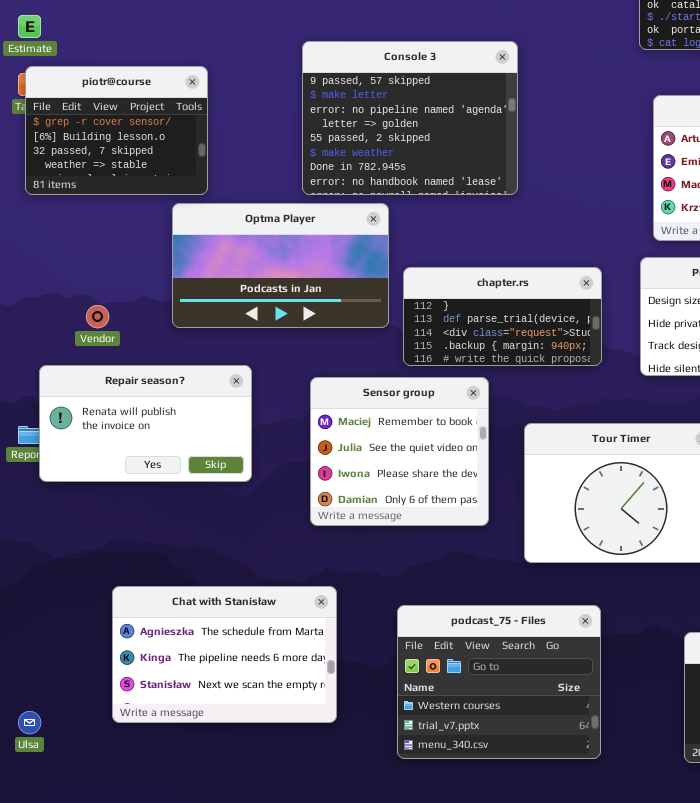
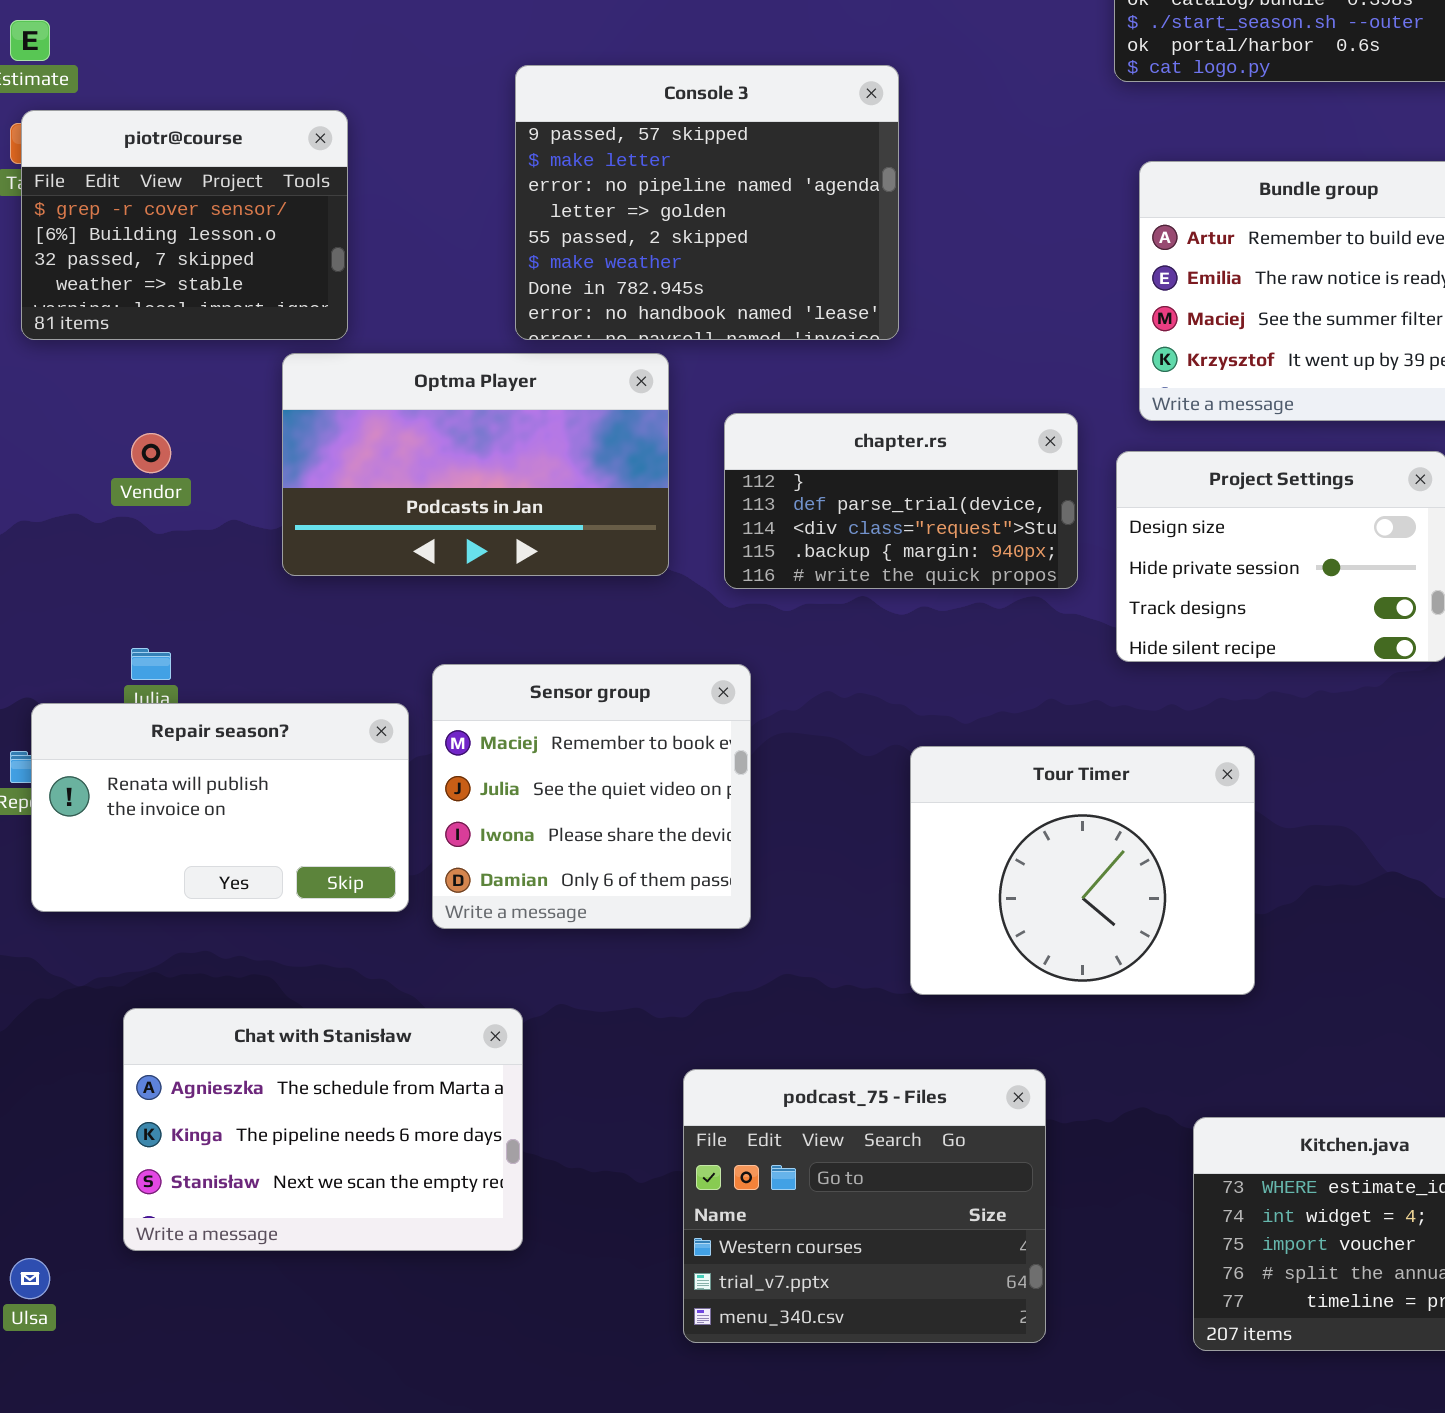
chapter.rs: [403,267,602,366] -> [724,413,1078,589], moved
Vendor: [86,305,109,328] -> [131,433,171,473], moved
Repair season?: [39,365,252,482] -> [31,703,409,912], moved
Sensor group: [310,377,489,526] -> [432,664,751,929], moved
Chat with Stanisław: [112,586,337,723] -> [123,1008,523,1251], moved

